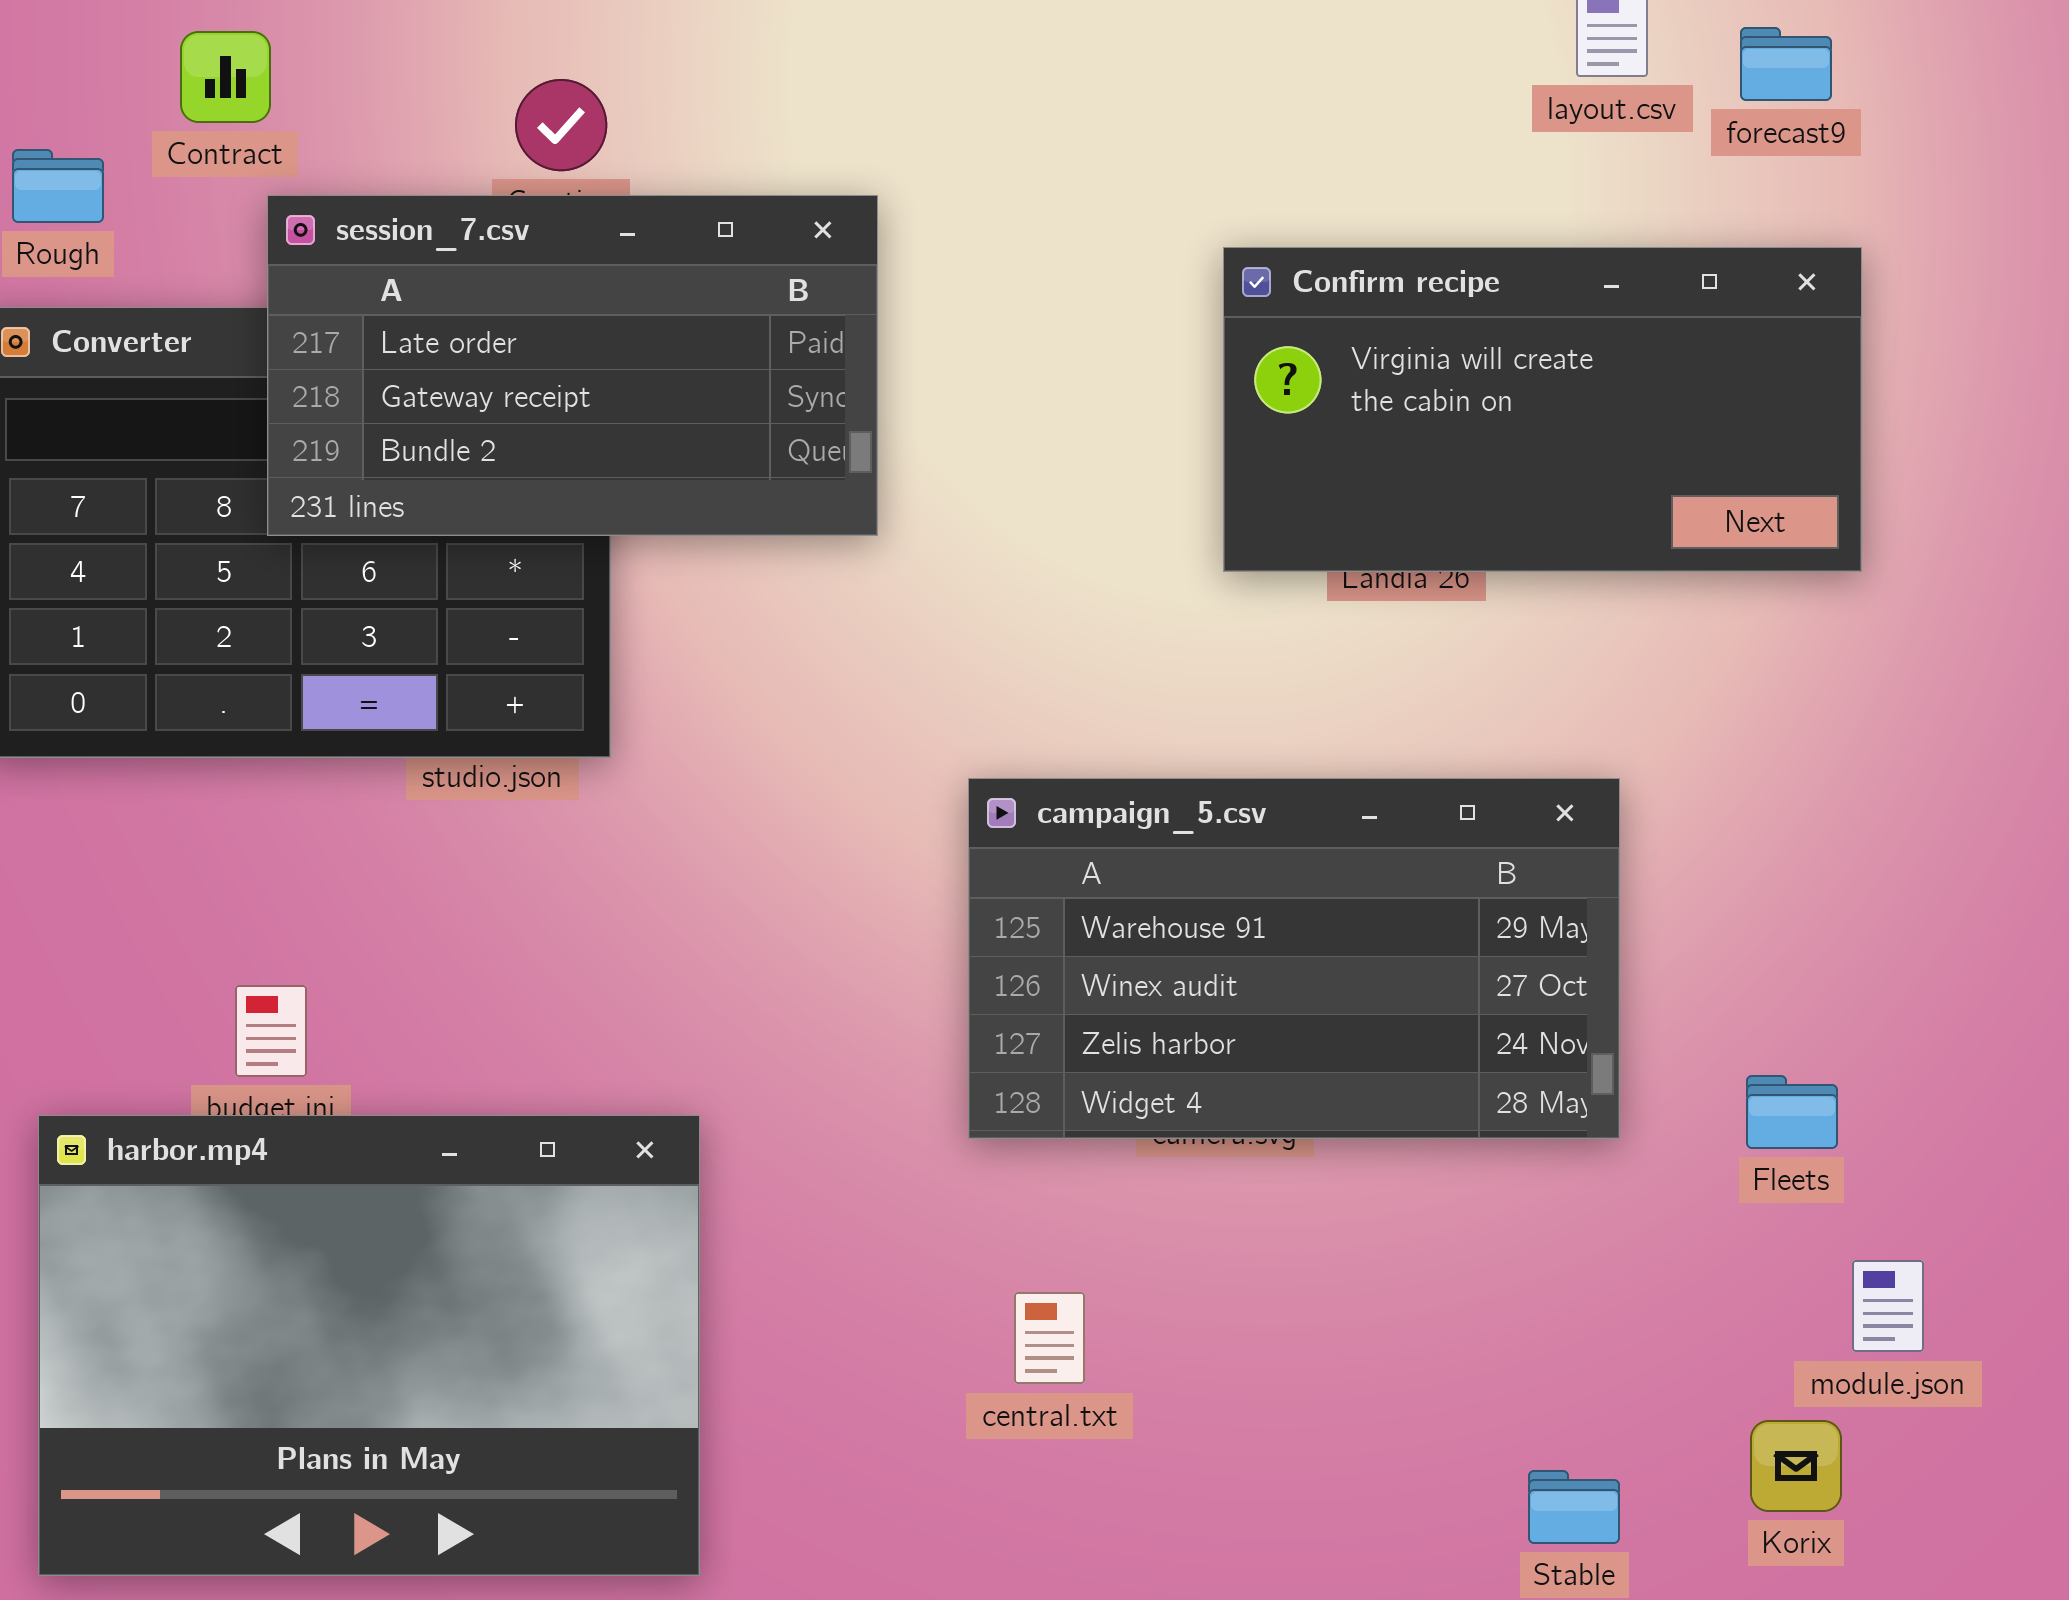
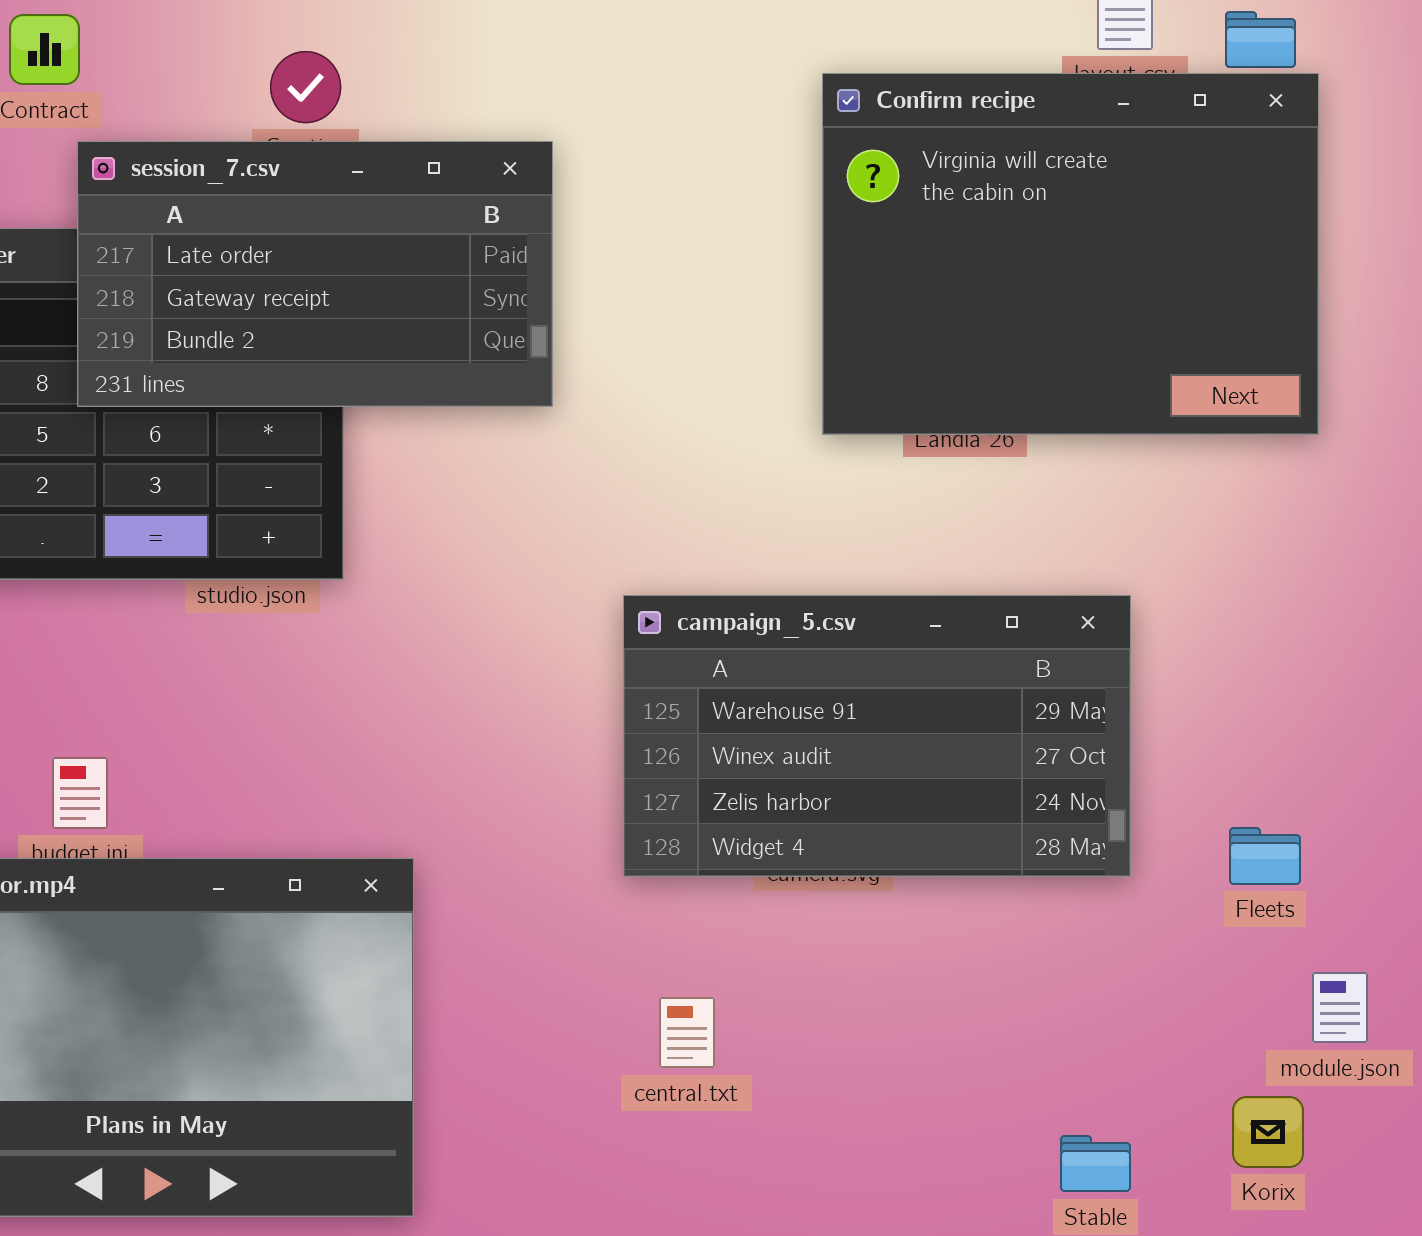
Confirm recipe: [1223,247,1862,572] -> [822,73,1319,435], resized

